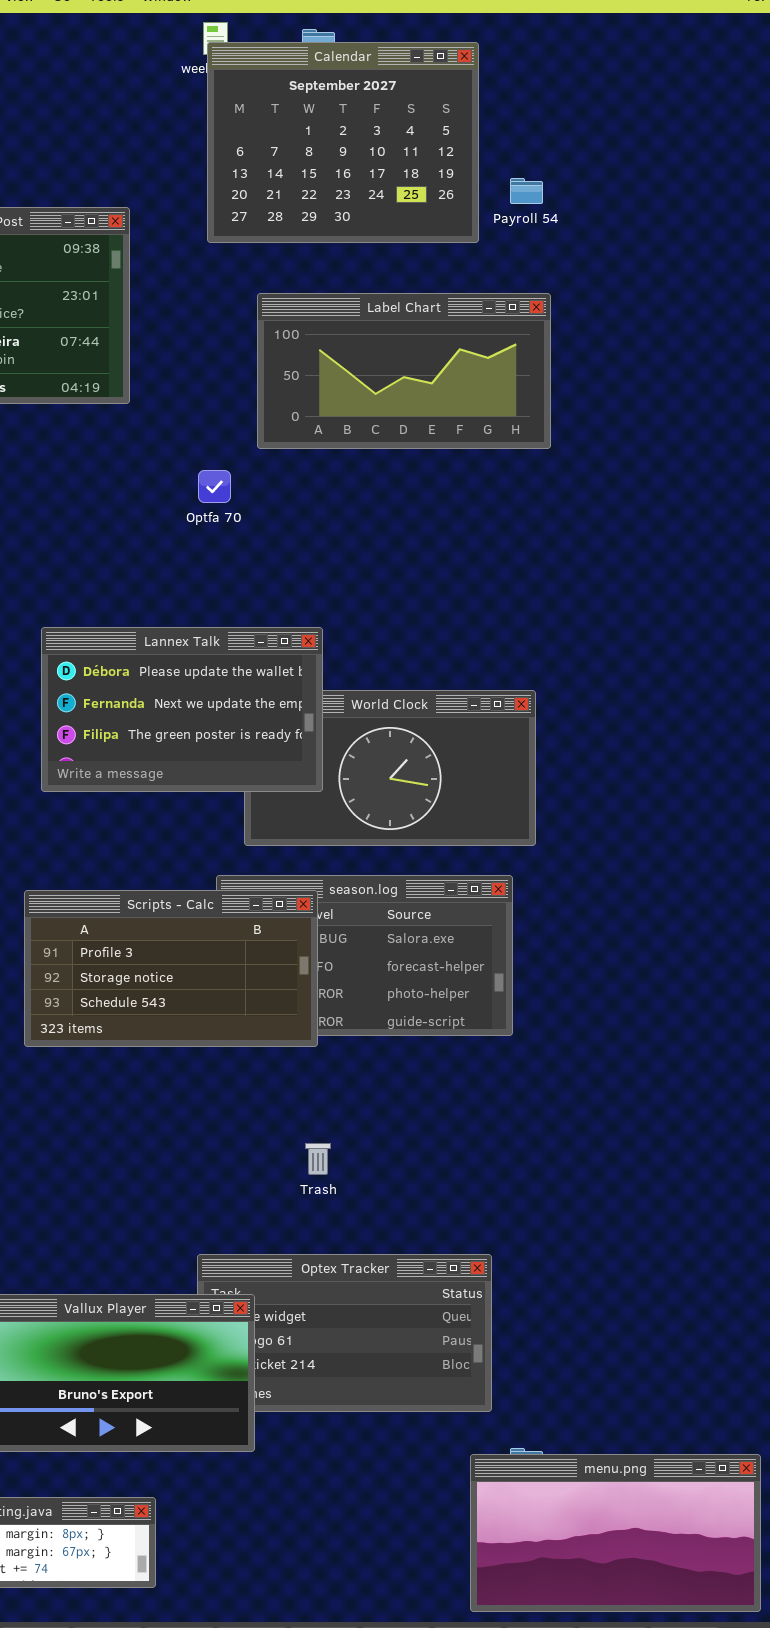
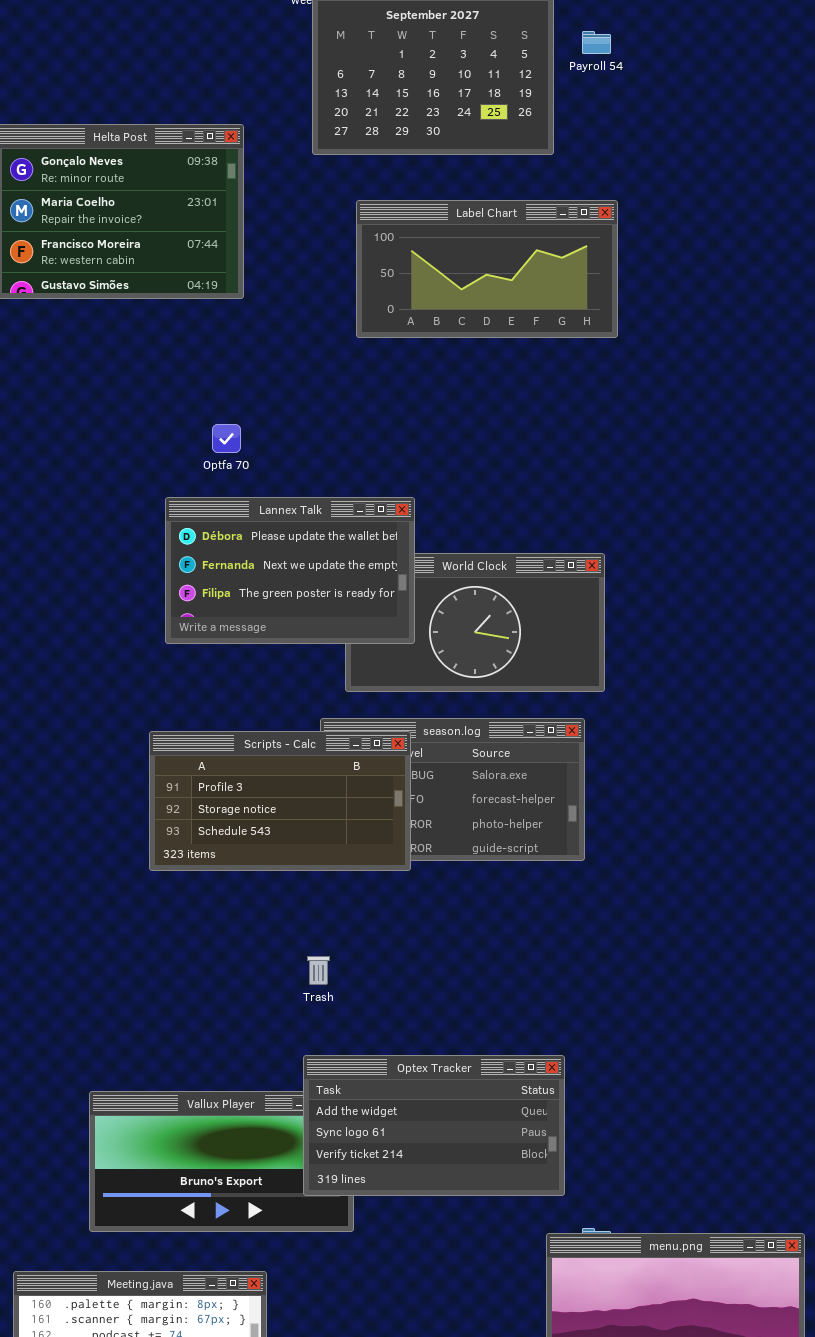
Payroll 54: [510,178,543,204] -> [582,31,611,54], moved
Optfa 70: [198,470,231,503] -> [212,424,241,453], moved
Trash: [305,1143,331,1175] -> [307,956,330,985], moved
Optex Tracker: [197,1254,492,1412] -> [303,1055,565,1196], raised

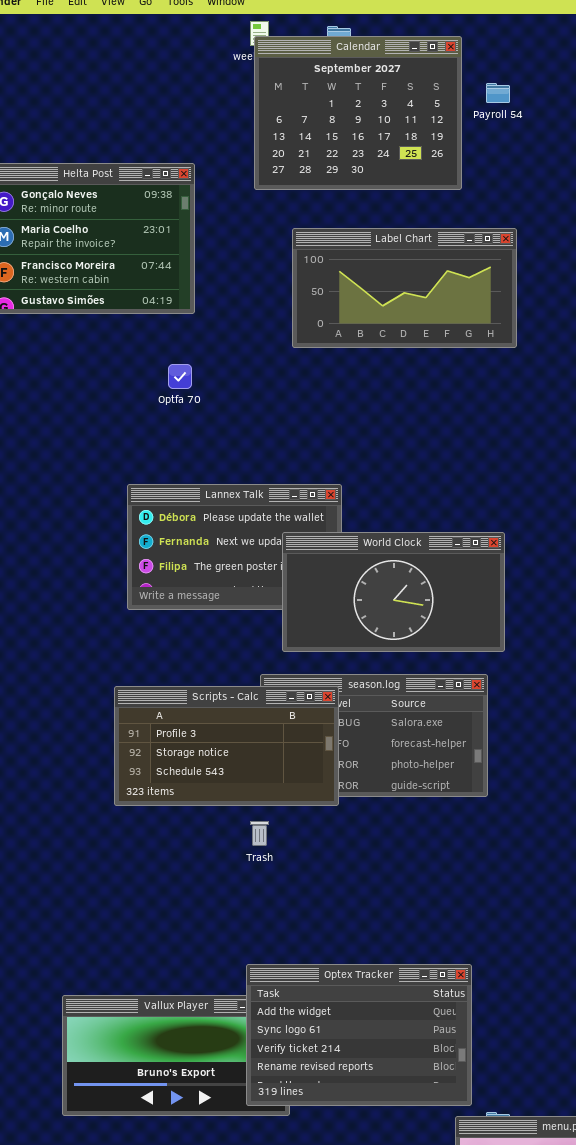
Optfa 70: [212,424,241,453] -> [168,364,192,389], moved
World Clock: [345,553,605,692] -> [282,532,505,652], raised
Trash: [307,956,330,985] -> [250,821,269,846], moved
Optex Tracker: [303,1055,565,1196] -> [246,964,472,1106], resized

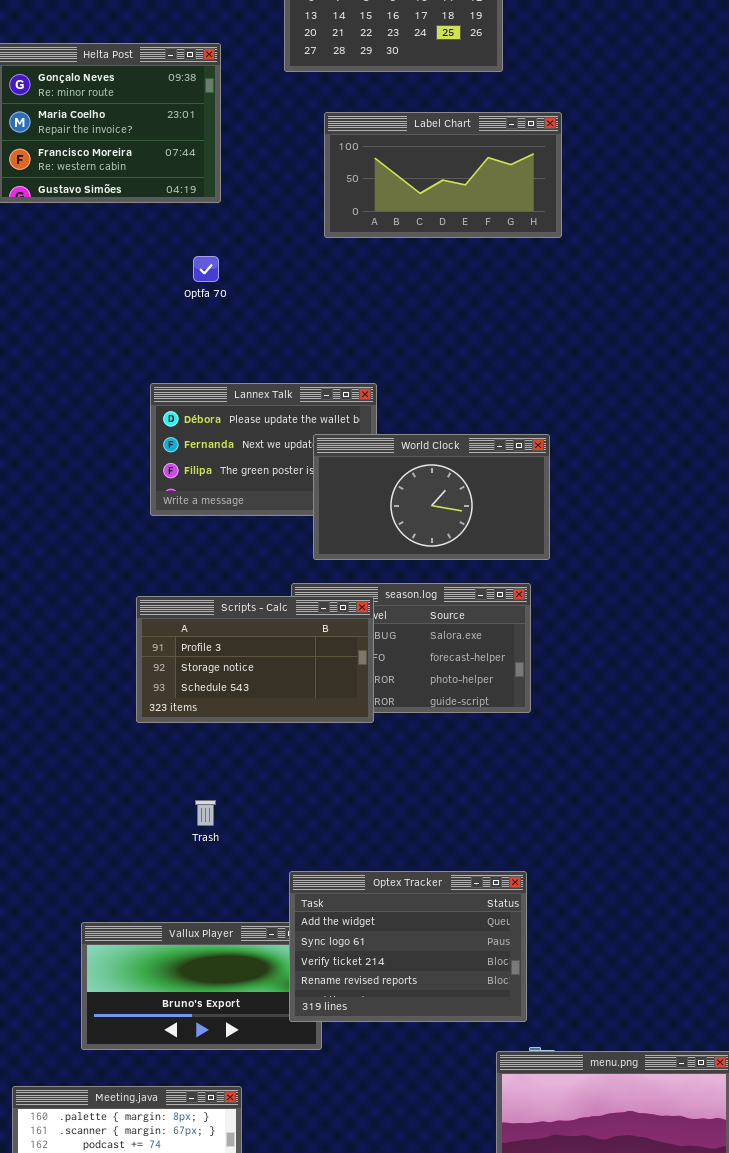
Trash: [250,821,269,846] -> [195,800,216,826], moved
Optex Tracker: [246,964,472,1106] -> [289,871,527,1022], moved

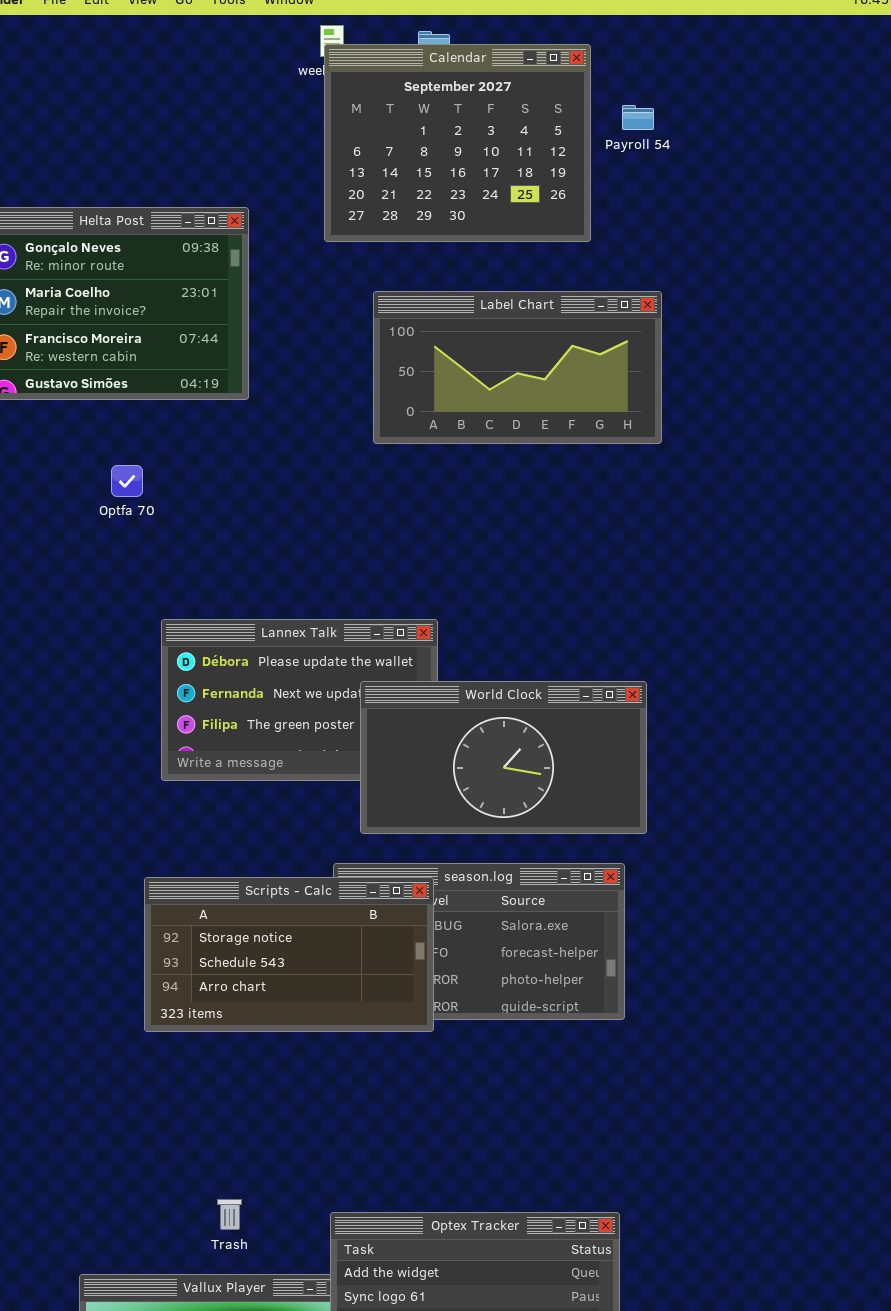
Optfa 70: [193,256,219,282] -> [111,465,143,497], moved
Scripts - Calc: [136,596,374,723] -> [144,877,434,1032], scrolled down 1 row
Trash: [195,800,216,826] -> [217,1199,242,1230], moved

